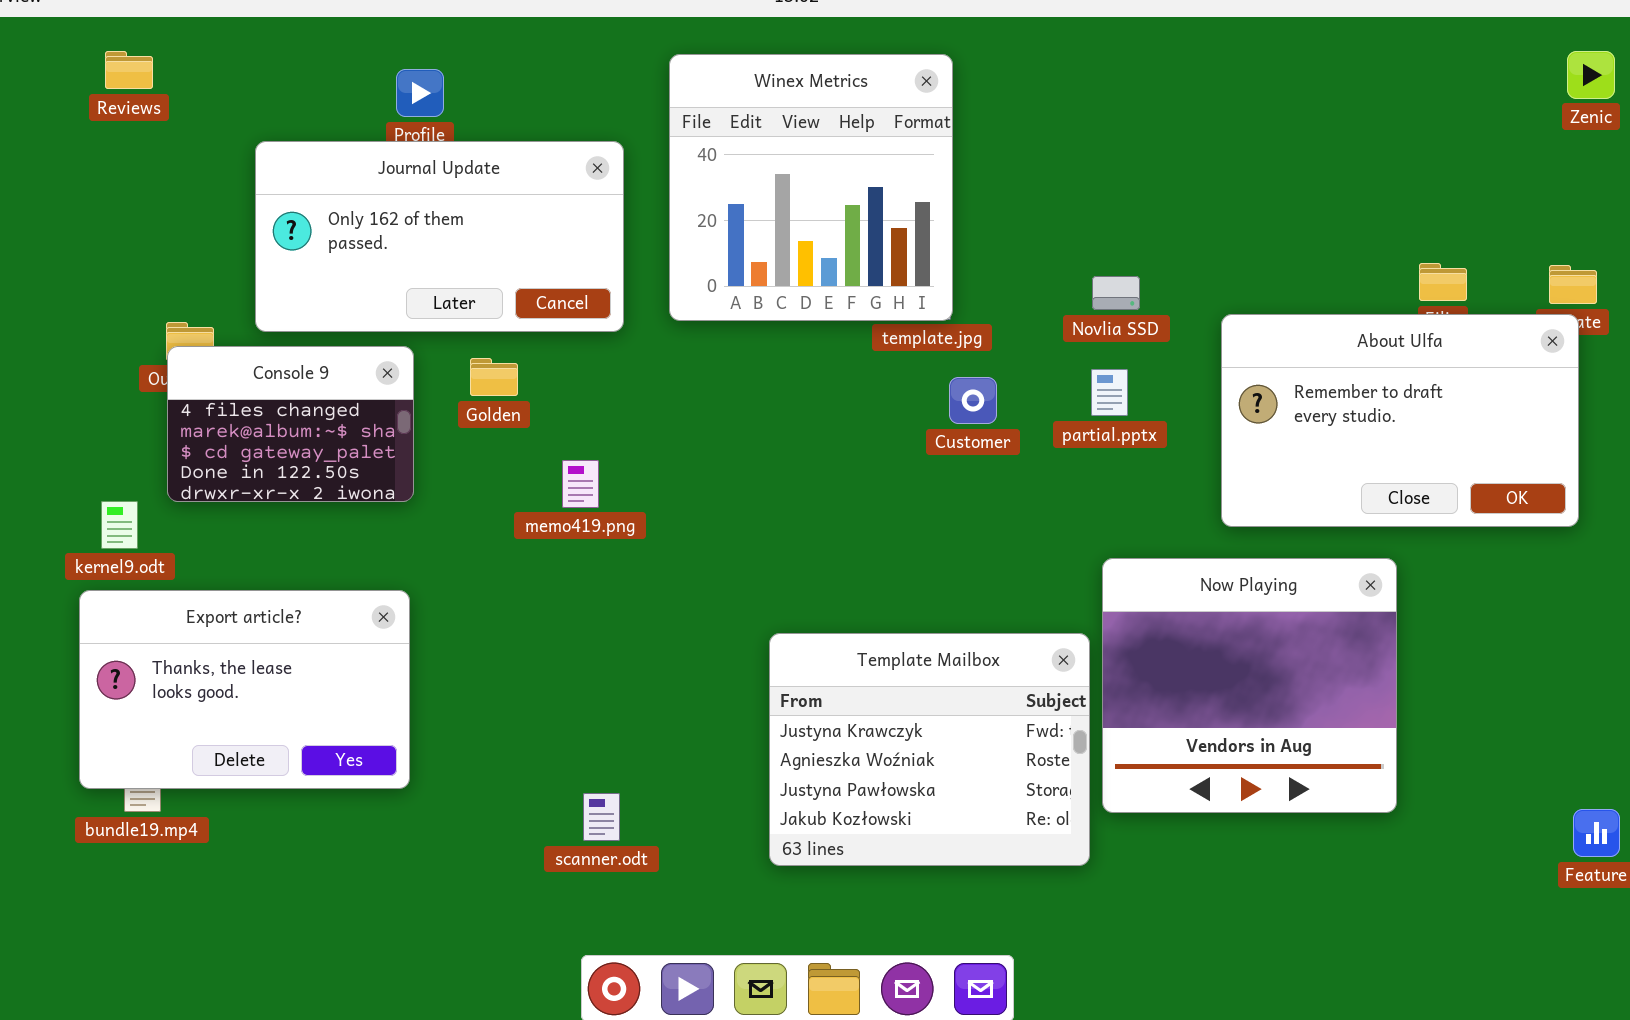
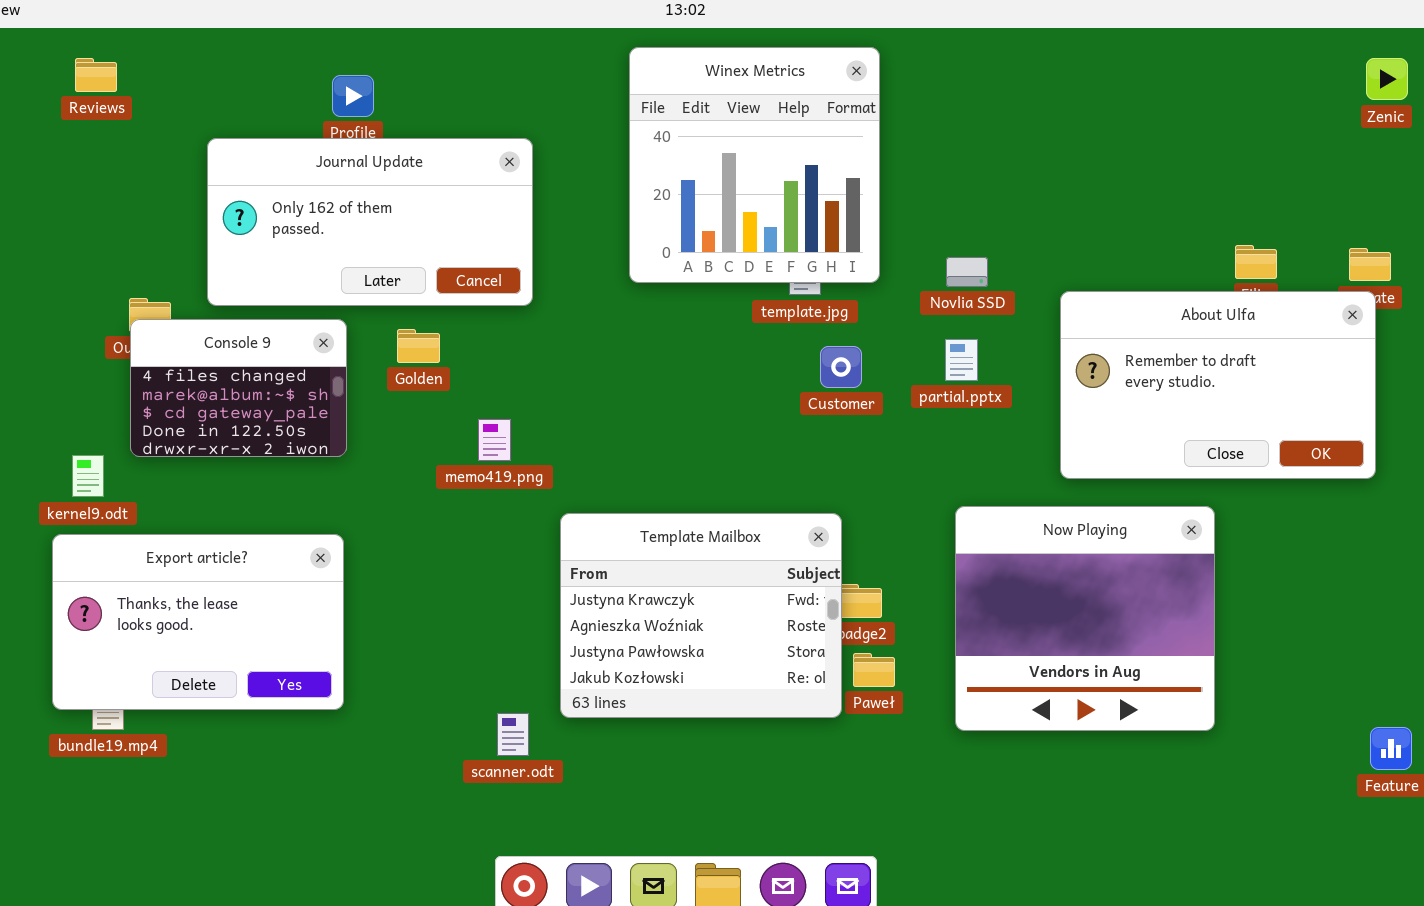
Winex Metrics: [669,54,953,321] -> [629,47,880,283], moved
Template Mailbox: [769,633,1090,866] -> [560,513,842,718], moved

